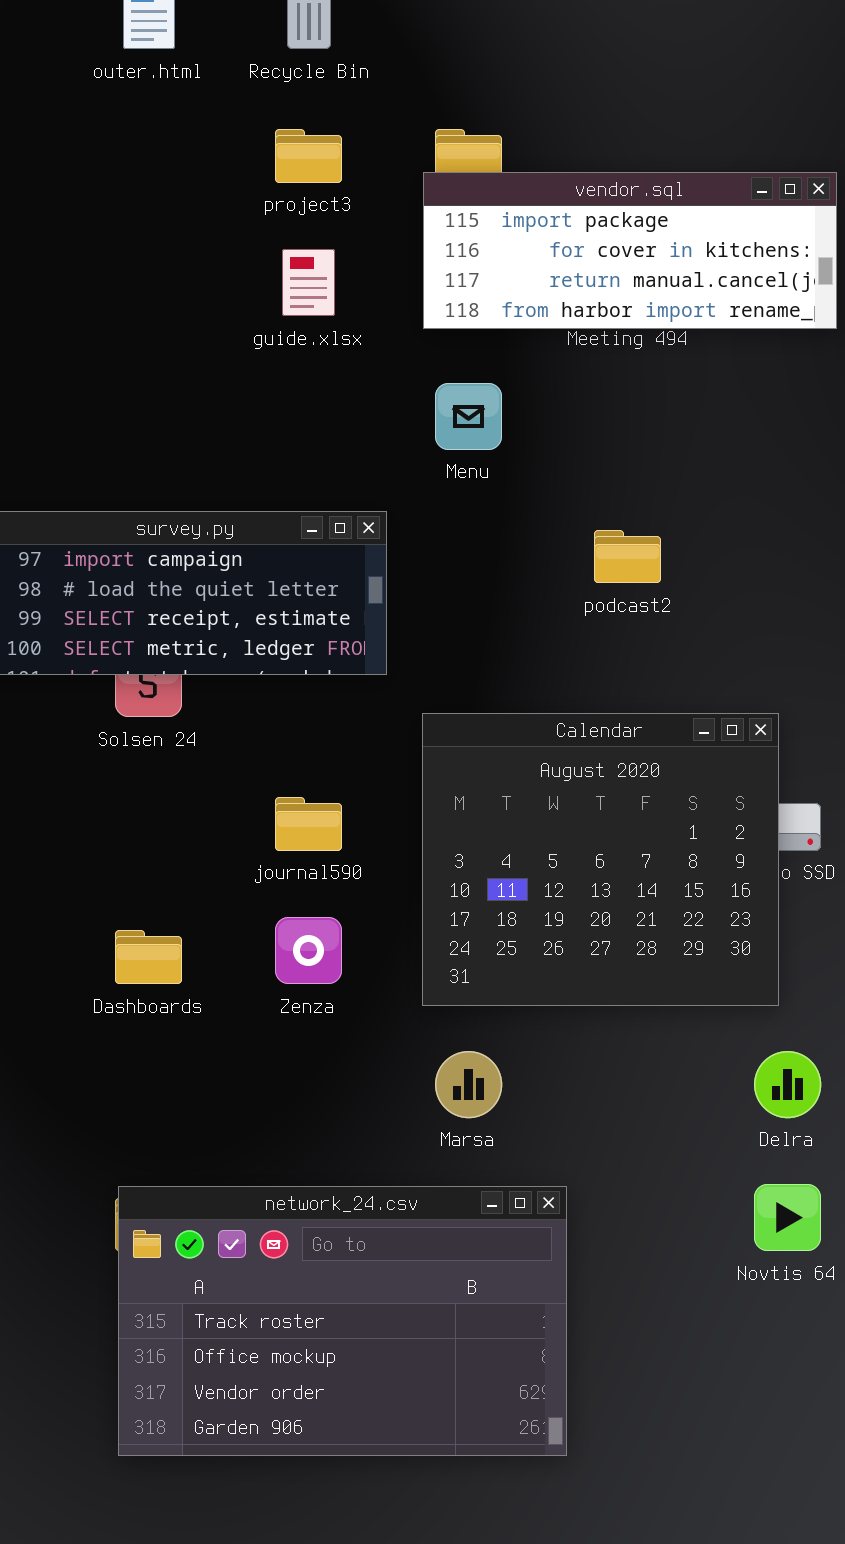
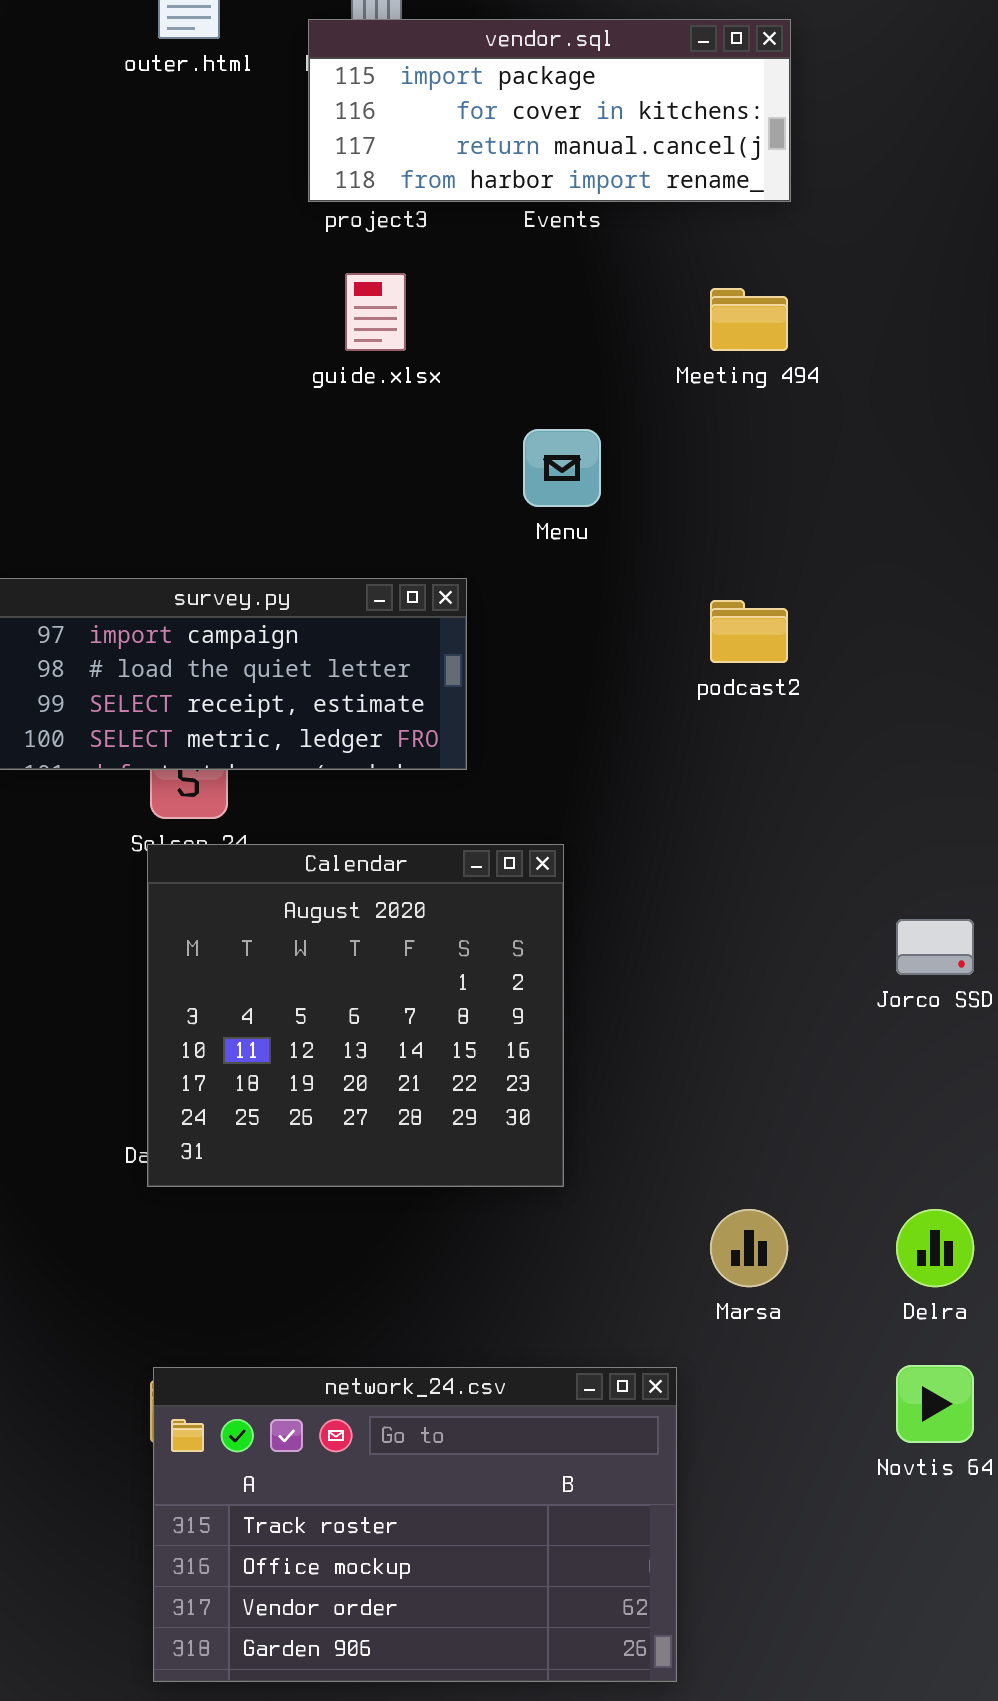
vendor.sql: [423,172,837,329] -> [308,19,791,202], moved
Calendar: [422,713,779,1006] -> [147,844,564,1187], moved
Marsa: [435,1051,502,1118] -> [710,1209,788,1287], moved

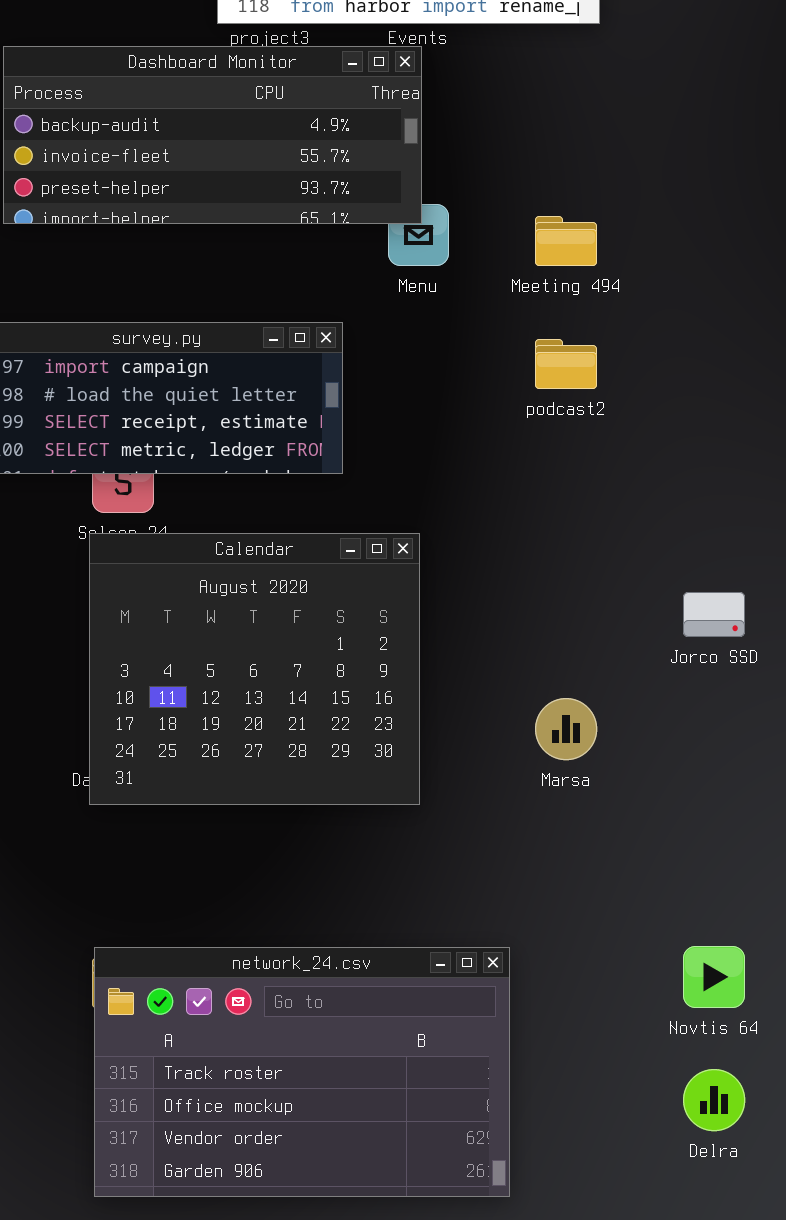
Dashboard Monitor: none -> [3,46,422,224], opened
Meeting 494: [710,288,788,351] -> [535,216,597,266], moved
Marsa: [710,1209,788,1287] -> [535,698,597,760], moved
Delra: [896,1209,974,1287] -> [683,1069,745,1131], moved

